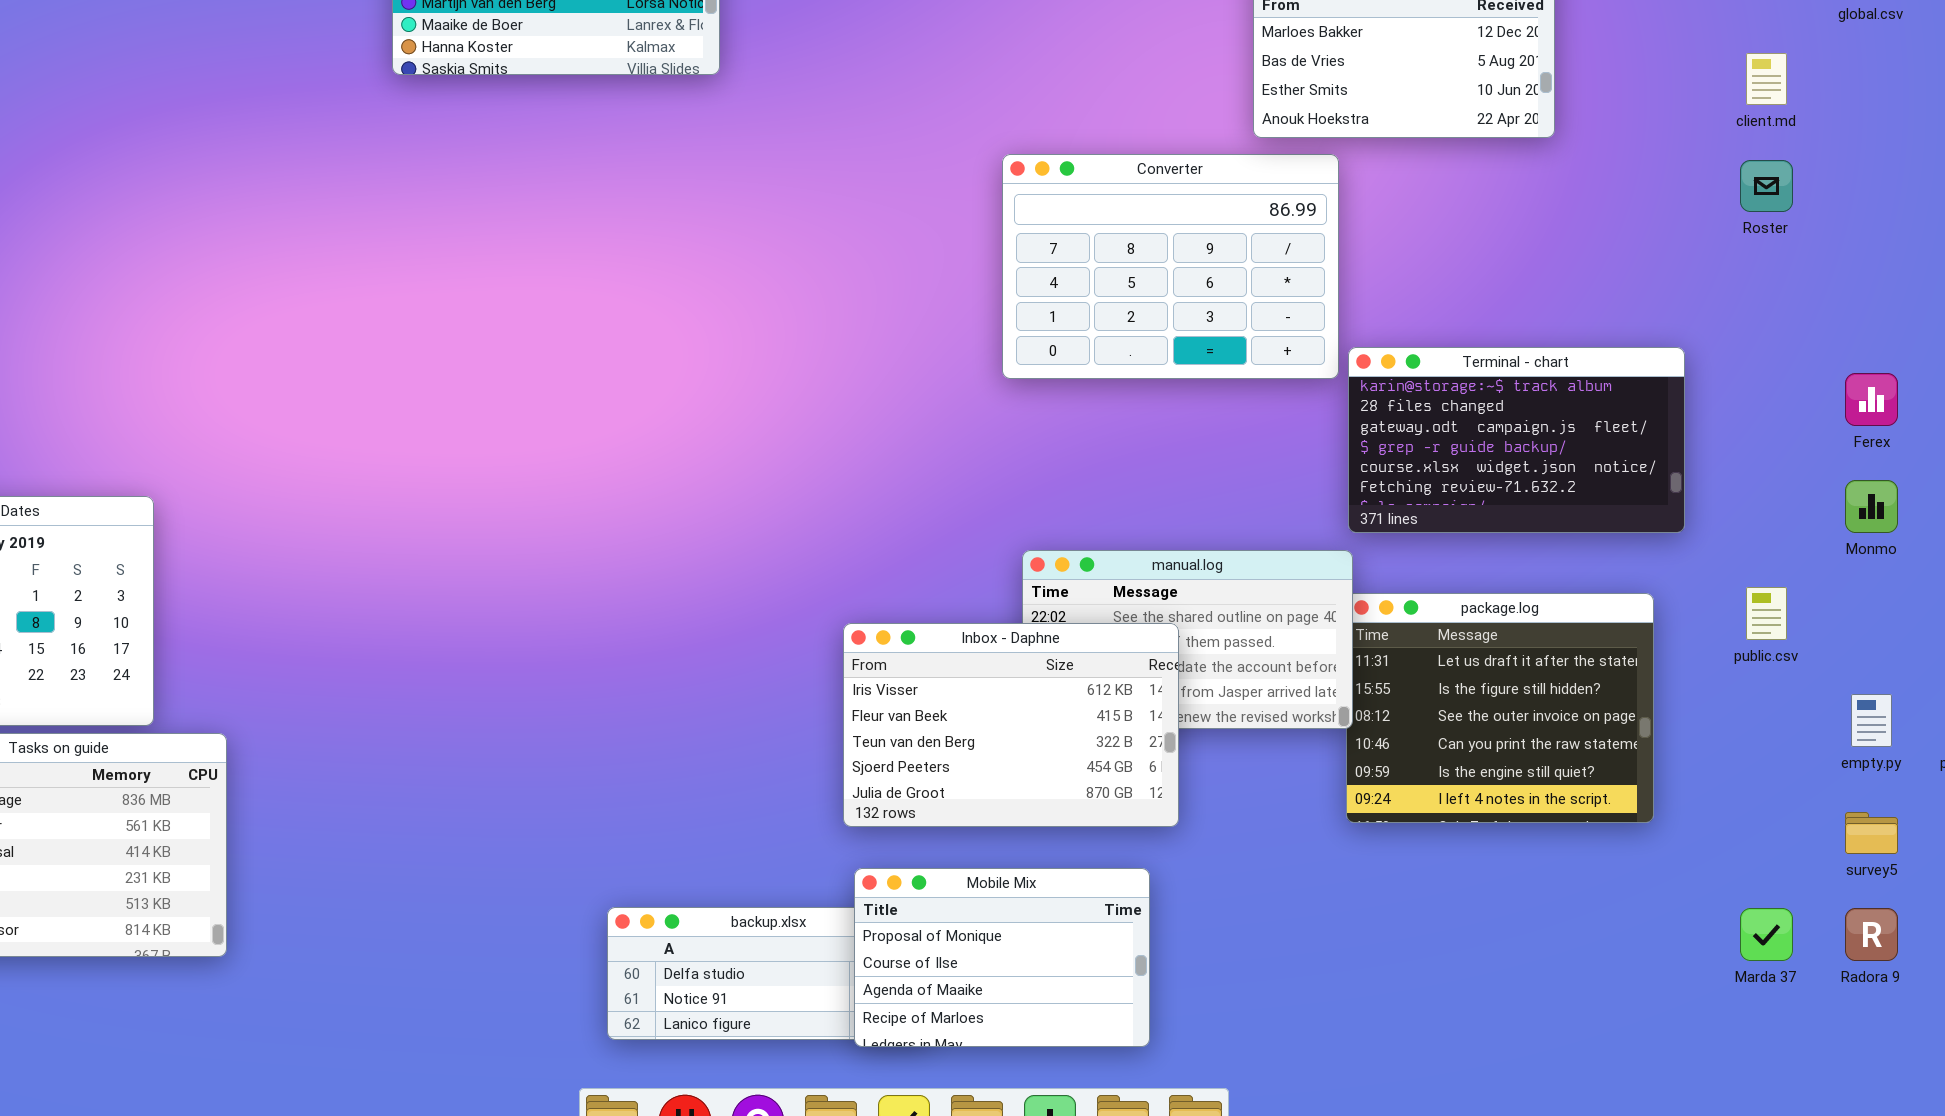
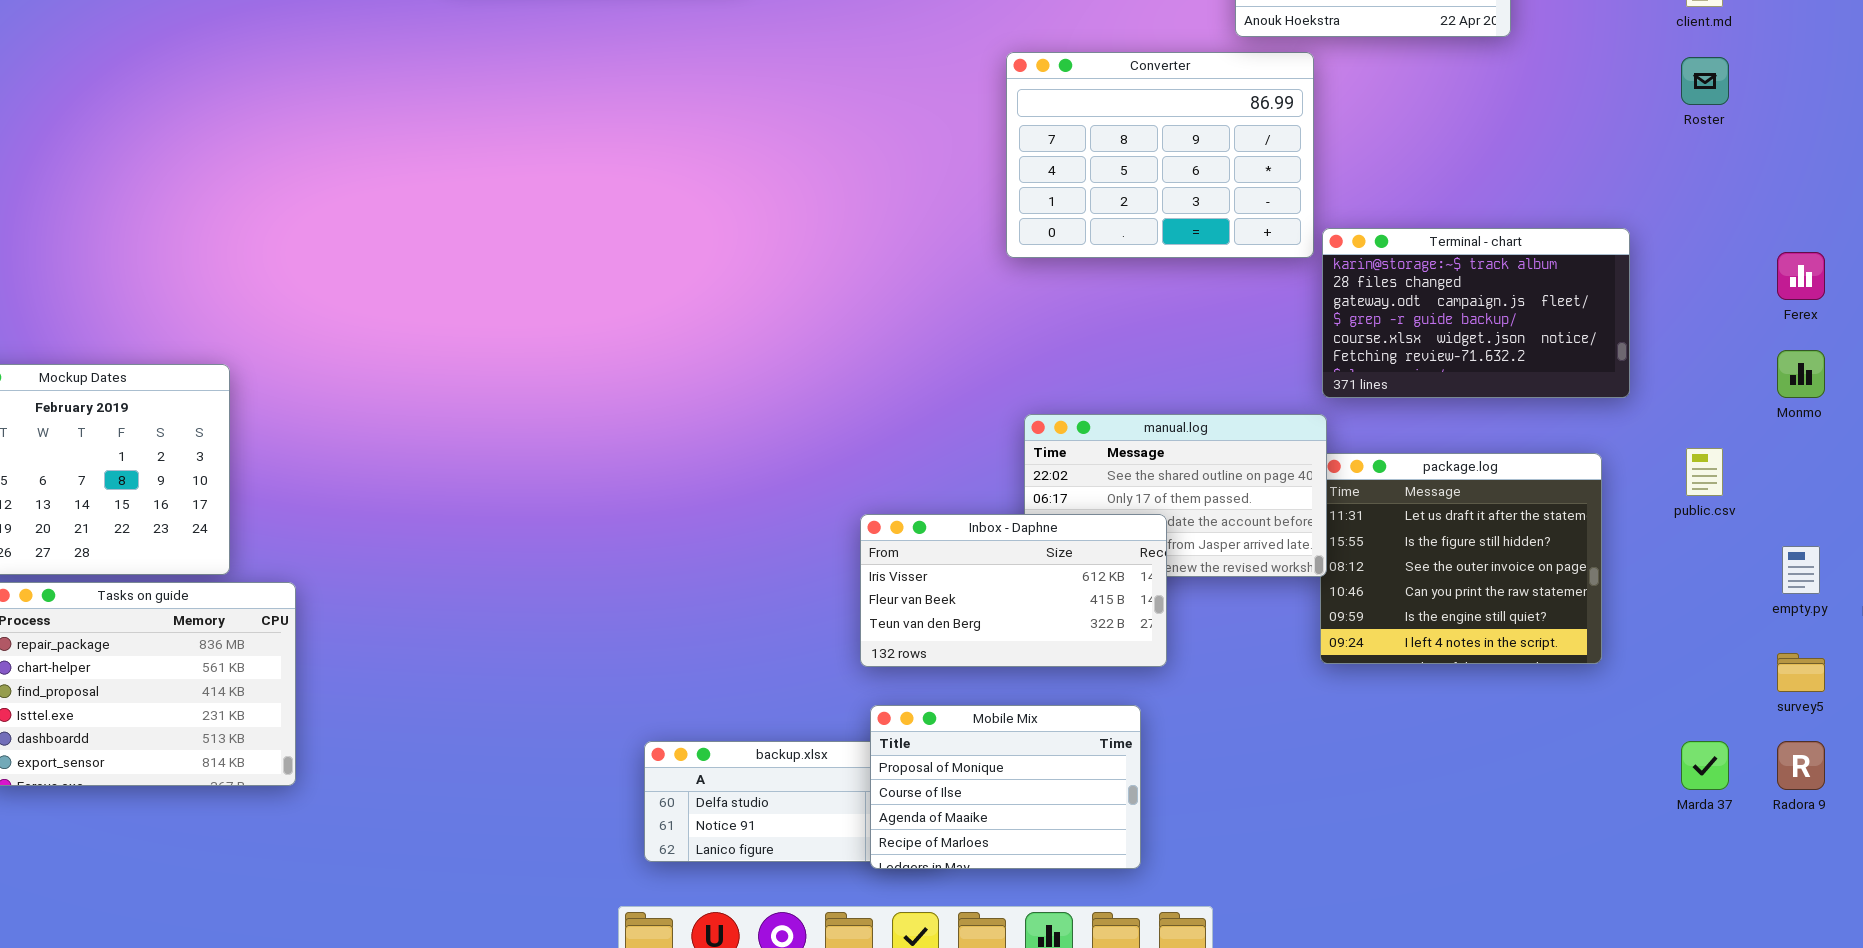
Inbox - Daphne: [843,623,1179,827] -> [860,514,1167,667], resized

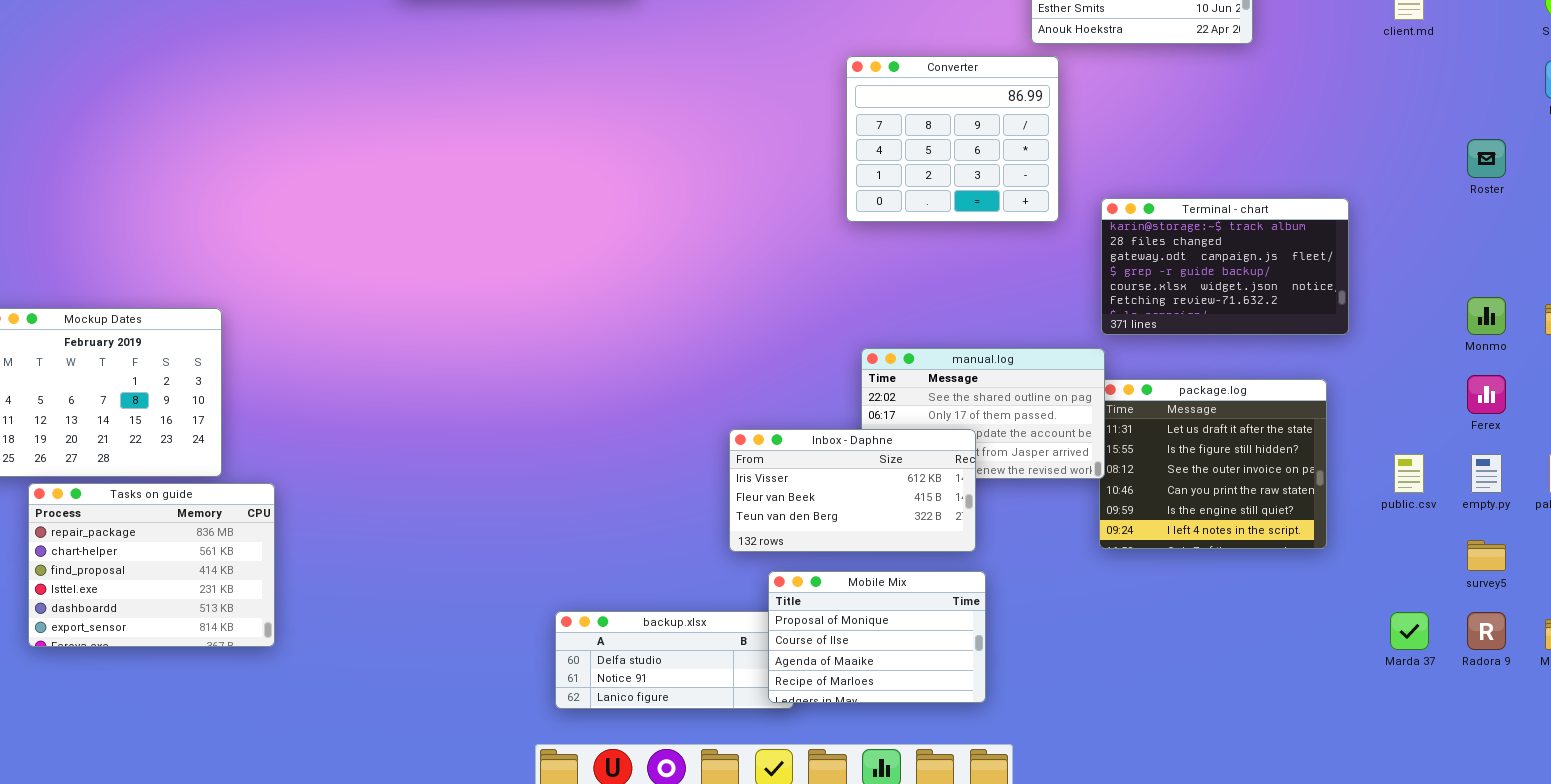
Converter: [1006,52,1314,258] -> [846,56,1059,222], resized
Roster: [1681,57,1729,105] -> [1467,139,1506,178], moved
Ferex: [1777,252,1825,300] -> [1467,375,1506,414], moved
public.csv: [1686,448,1723,496] -> [1394,454,1424,493], moved
Mobile Mix: [870,705,1141,869] -> [768,571,986,703], moved

